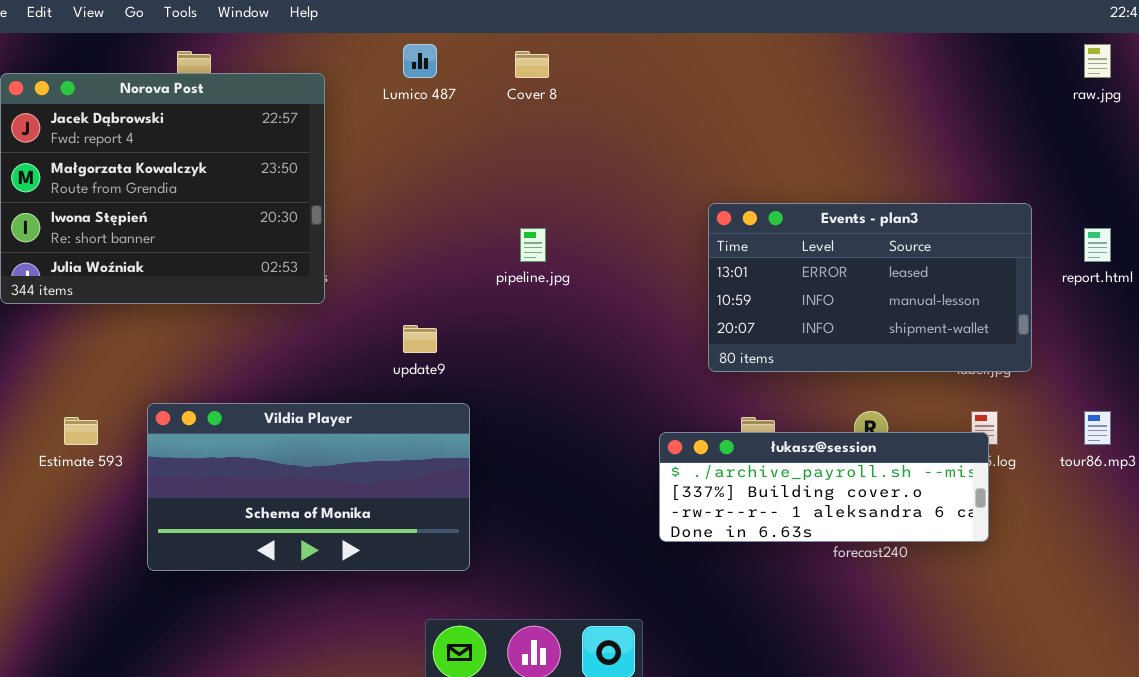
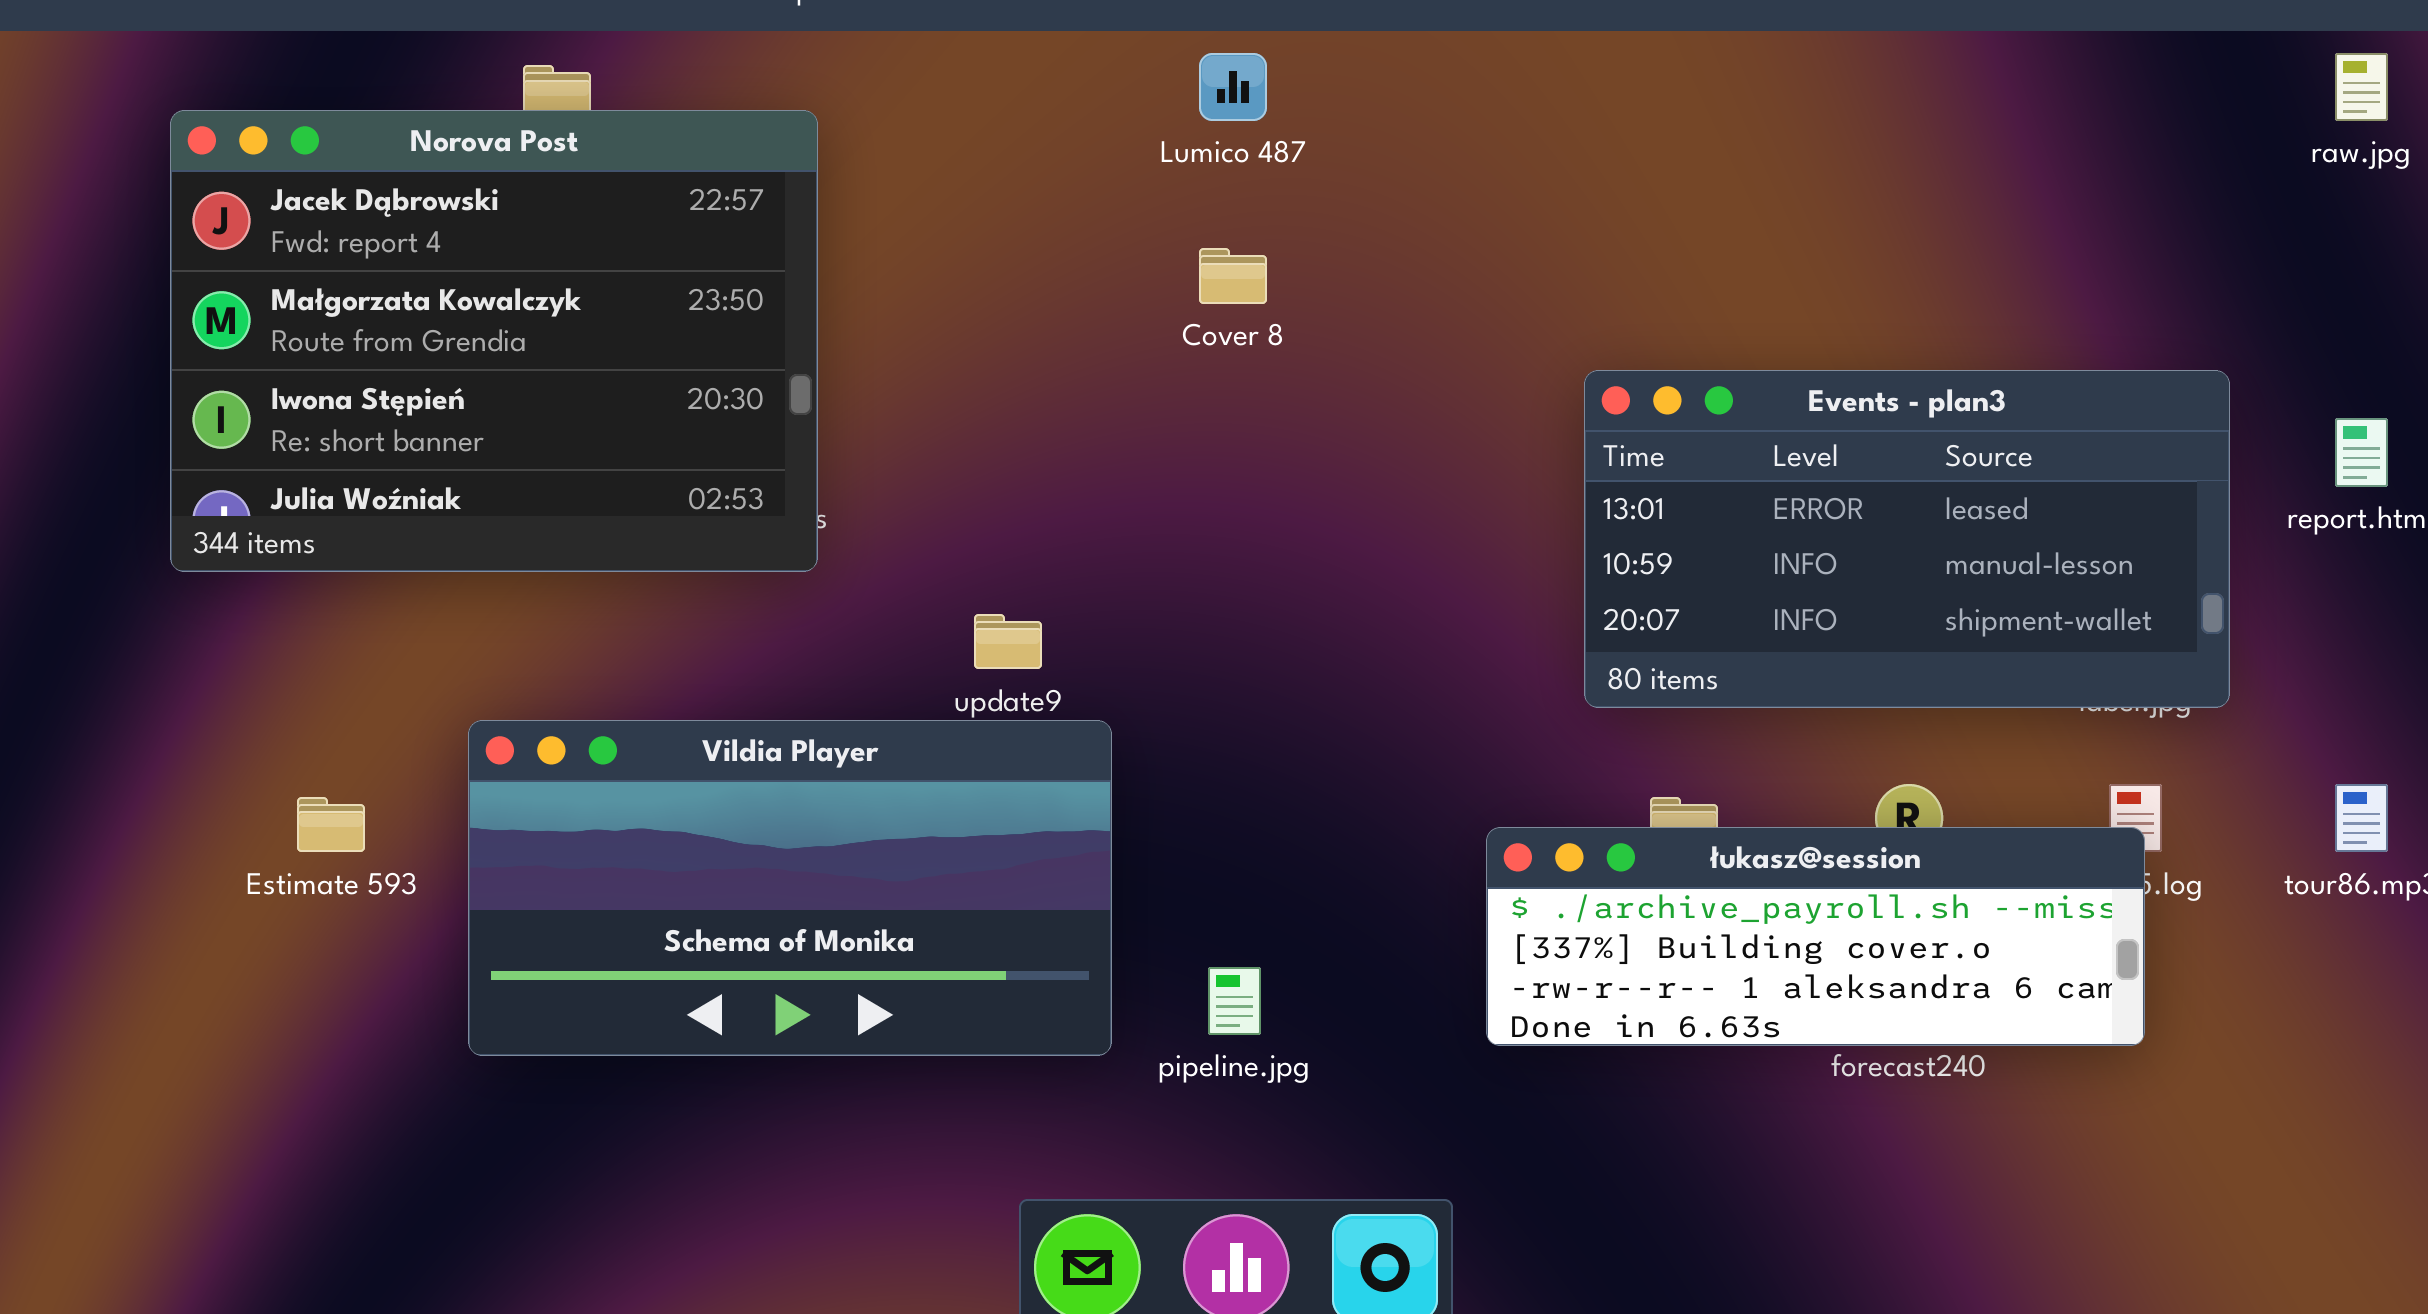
Lumico 487: [403,44,437,78] -> [1199,53,1267,121], moved
Cover 8: [515,51,549,78] -> [1199,248,1267,304], moved
pipeline.jpg: [520,228,546,262] -> [1208,967,1261,1035], moved
Vildia Player: [147,403,470,571] -> [468,720,1112,1056], moved

